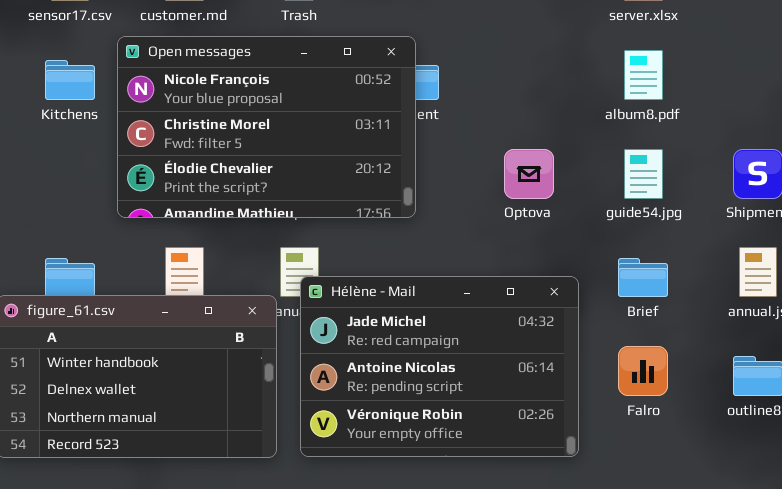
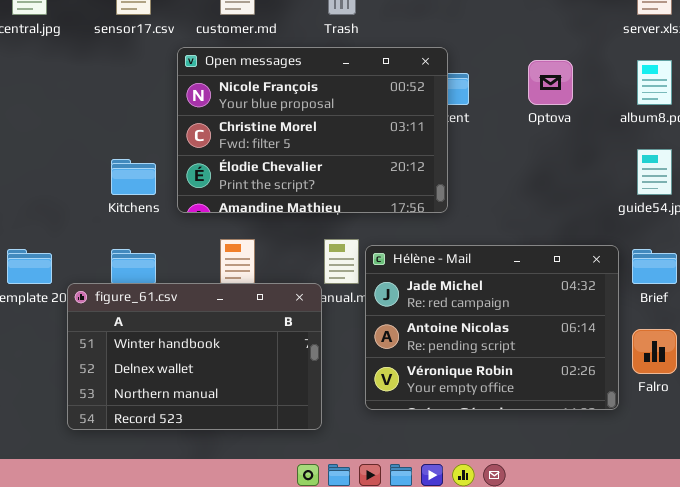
Kitchens: [45,60,95,100] -> [111,159,156,195], moved
Optova: [504,149,554,199] -> [528,60,573,105], moved
Hélène - Mail: [300,276,579,457] -> [365,245,619,410], moved

